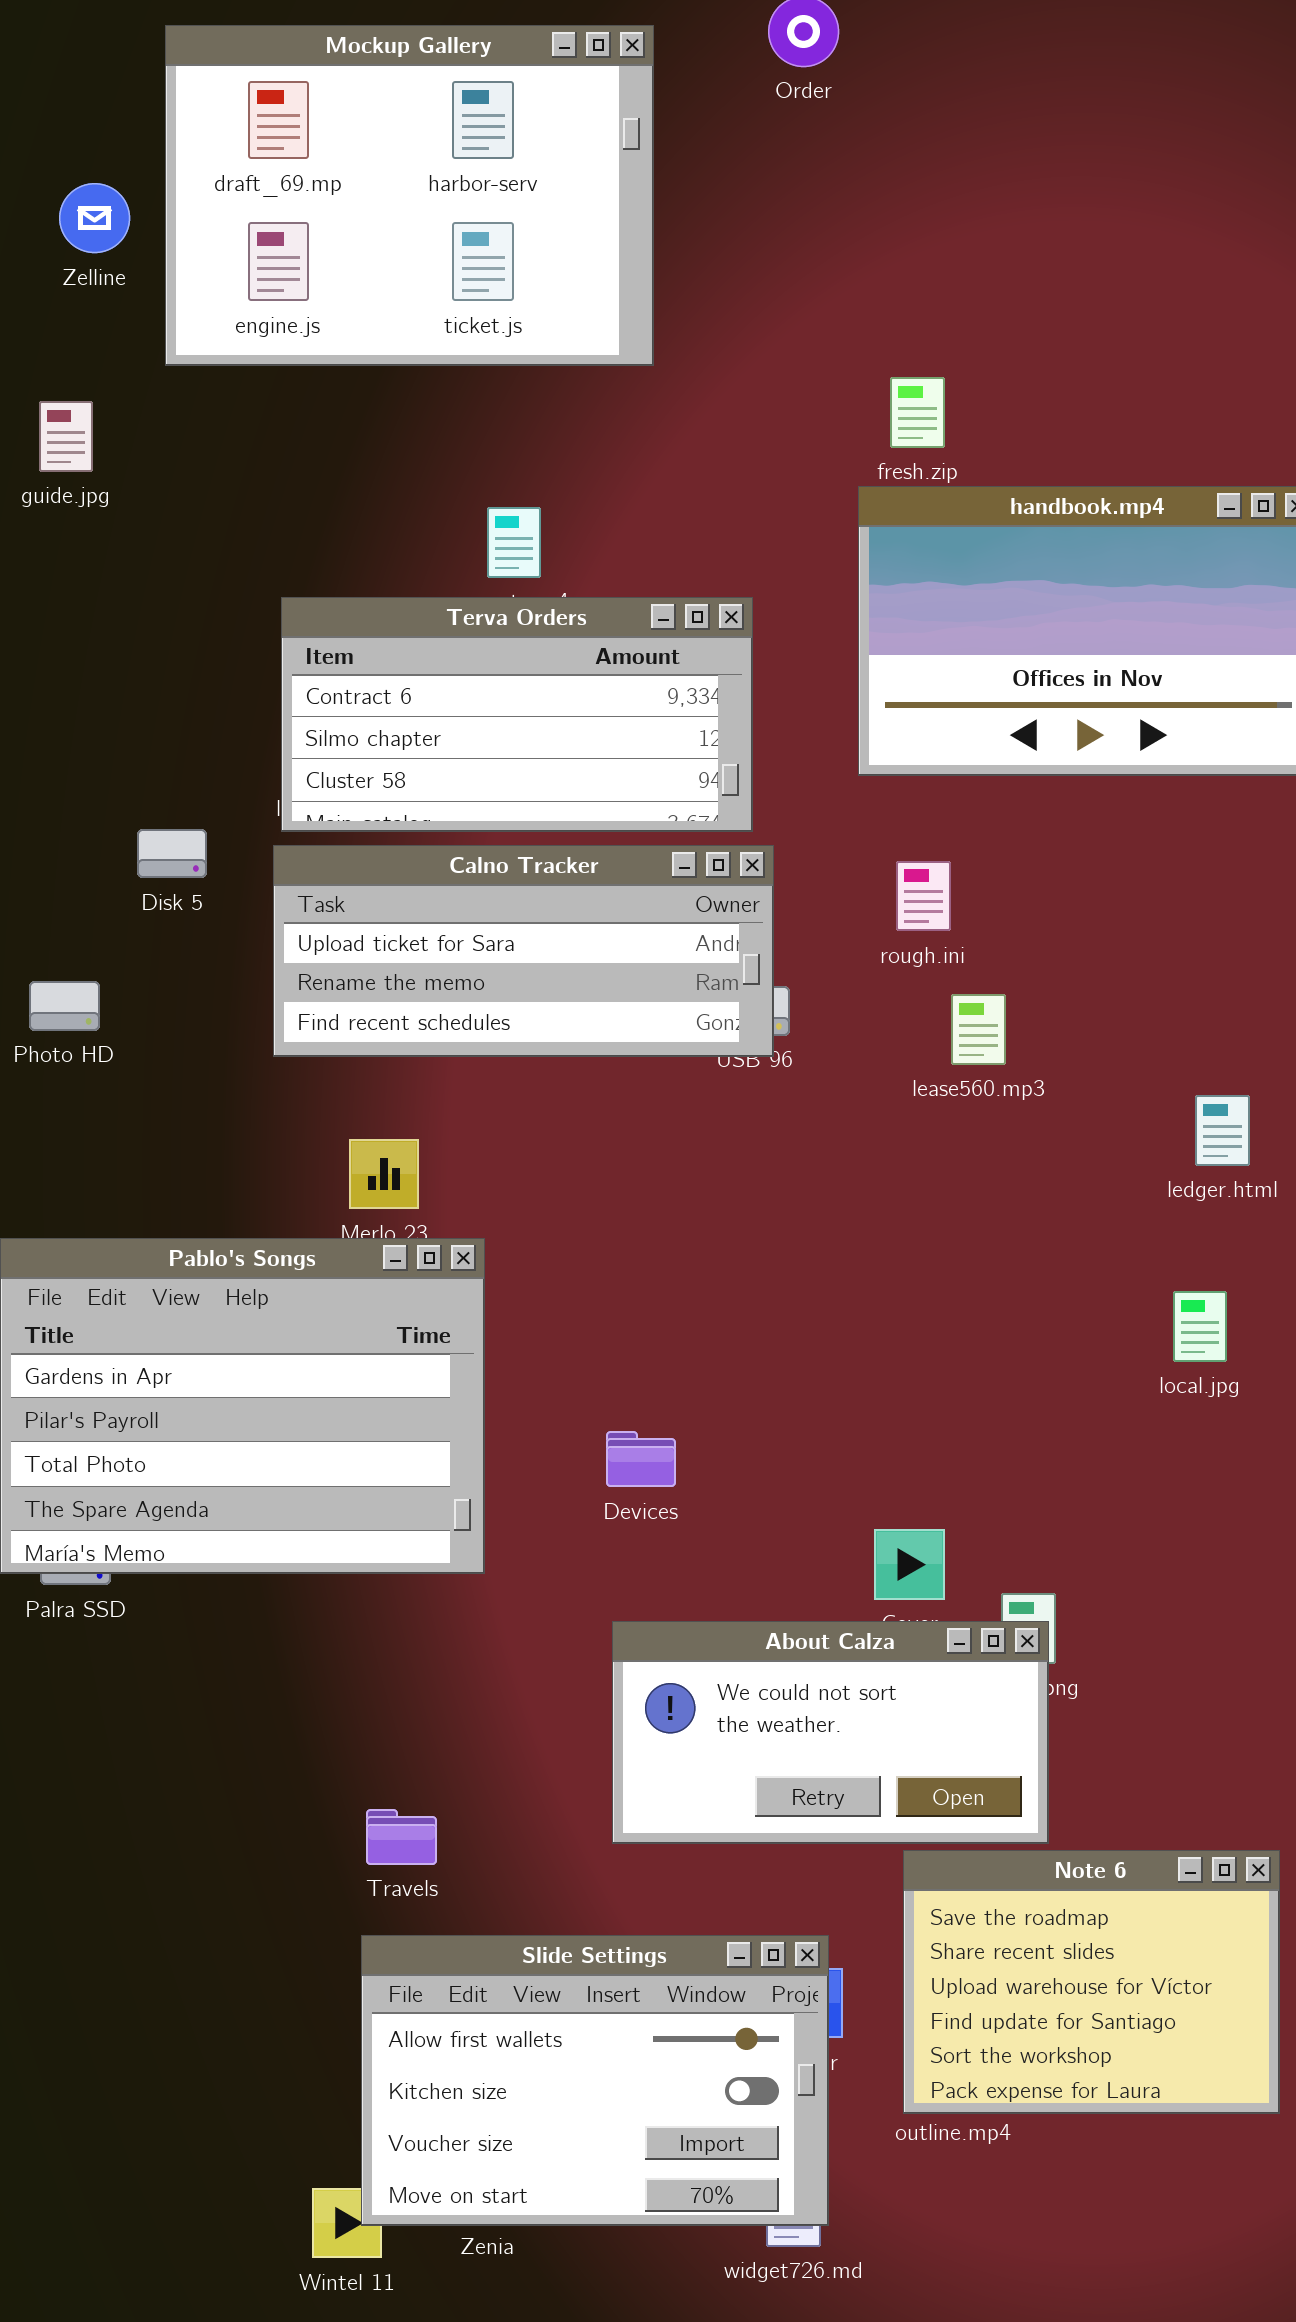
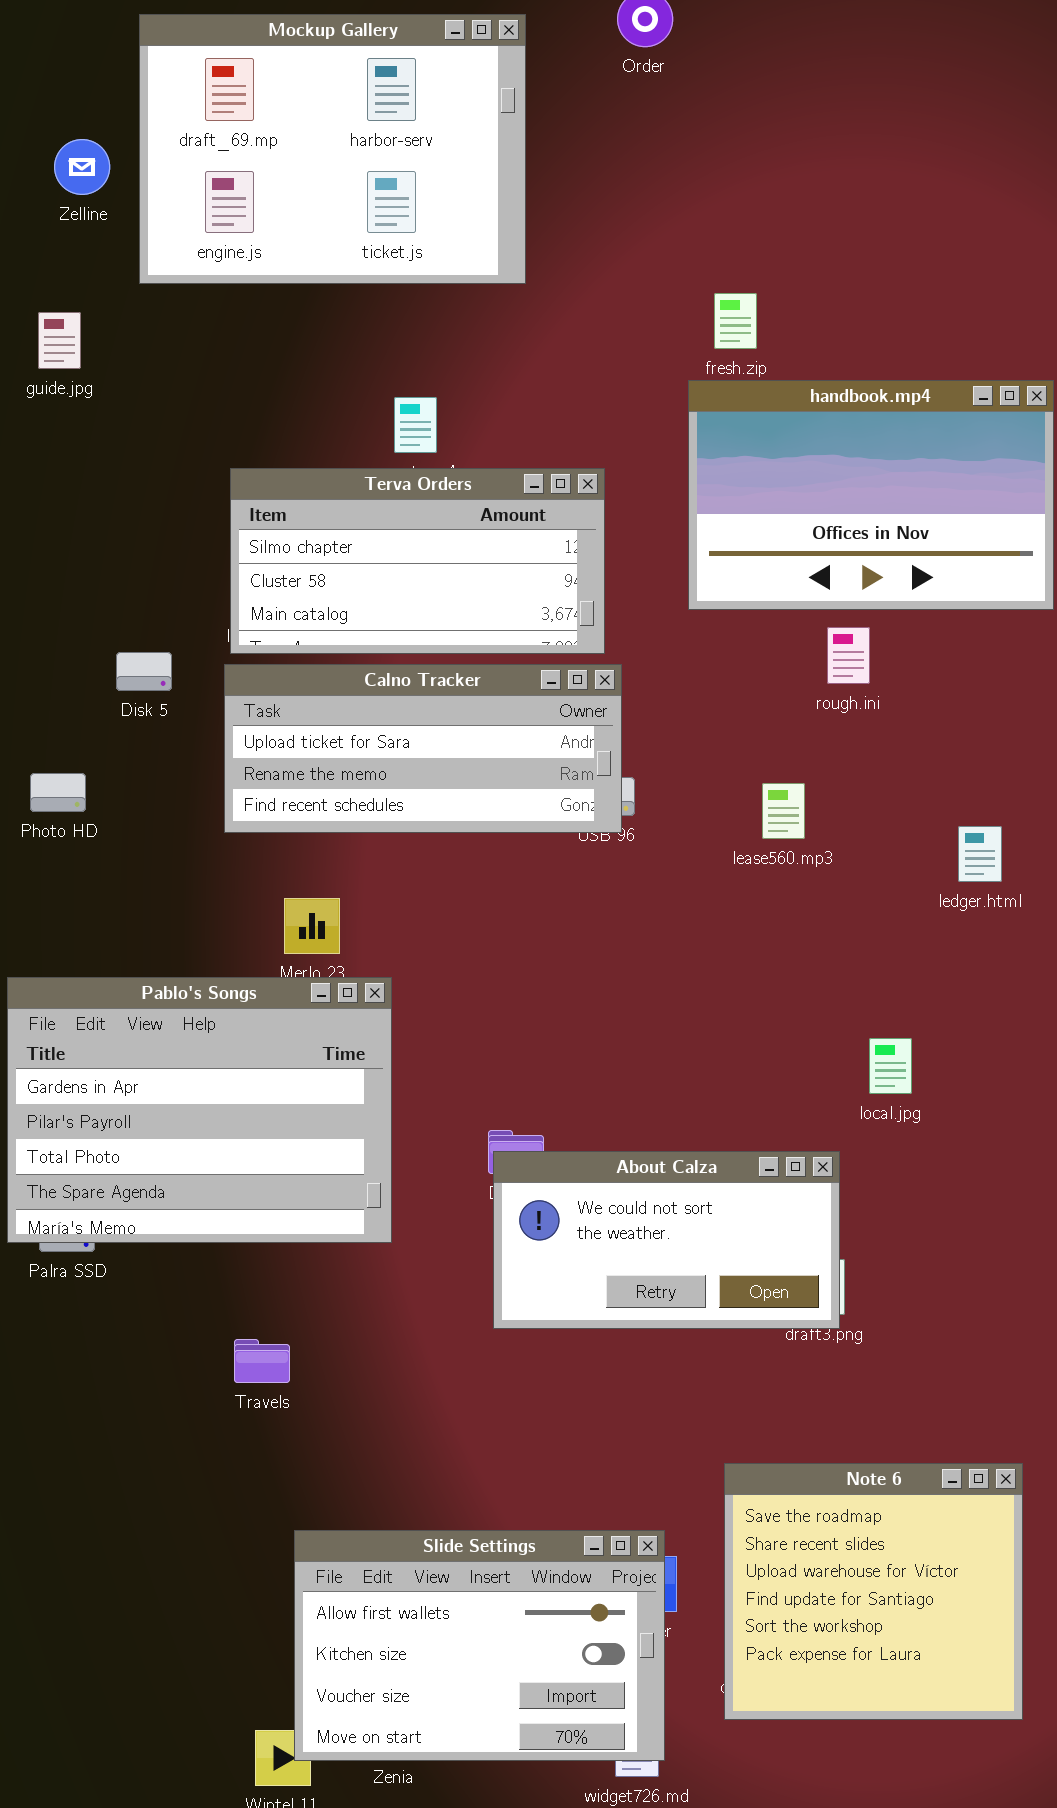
Terva Orders: [281,597,753,832] -> [230,468,605,654], scrolled down 1 row
rough.ini: [896,861,951,931] -> [827,627,870,684], moved
ledger.html: [1195,1095,1250,1166] -> [958,826,1002,882], moved
local.jpg: [1173,1291,1227,1362] -> [869,1038,912,1094], moved
About Calza: [612,1621,1049,1844] -> [493,1151,840,1329], moved
Travels: [366,1809,437,1865] -> [234,1339,290,1383], moved
Note 6: [903,1850,1280,2114] -> [724,1463,1023,1720], resized

